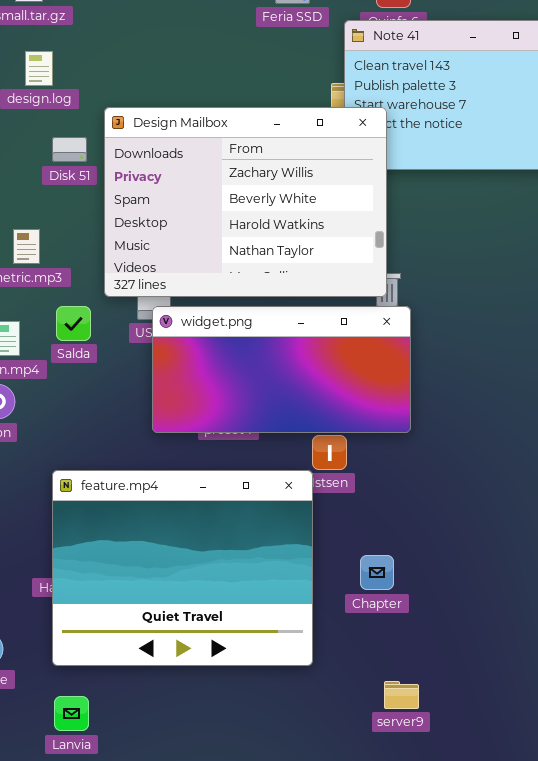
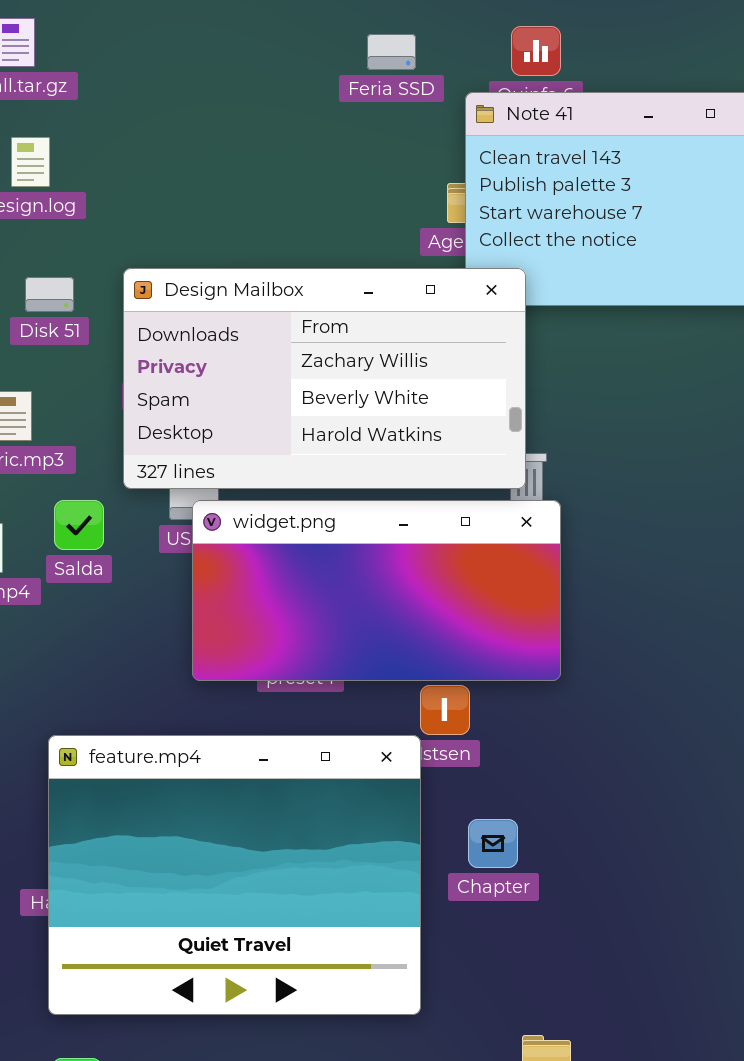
Design Mailbox: [104,107,387,297] -> [123,268,526,489], resized
Disk 51: [52,137,87,162] -> [25,277,74,312], moved
Chapter: [360,555,394,590] -> [468,819,518,868], moved

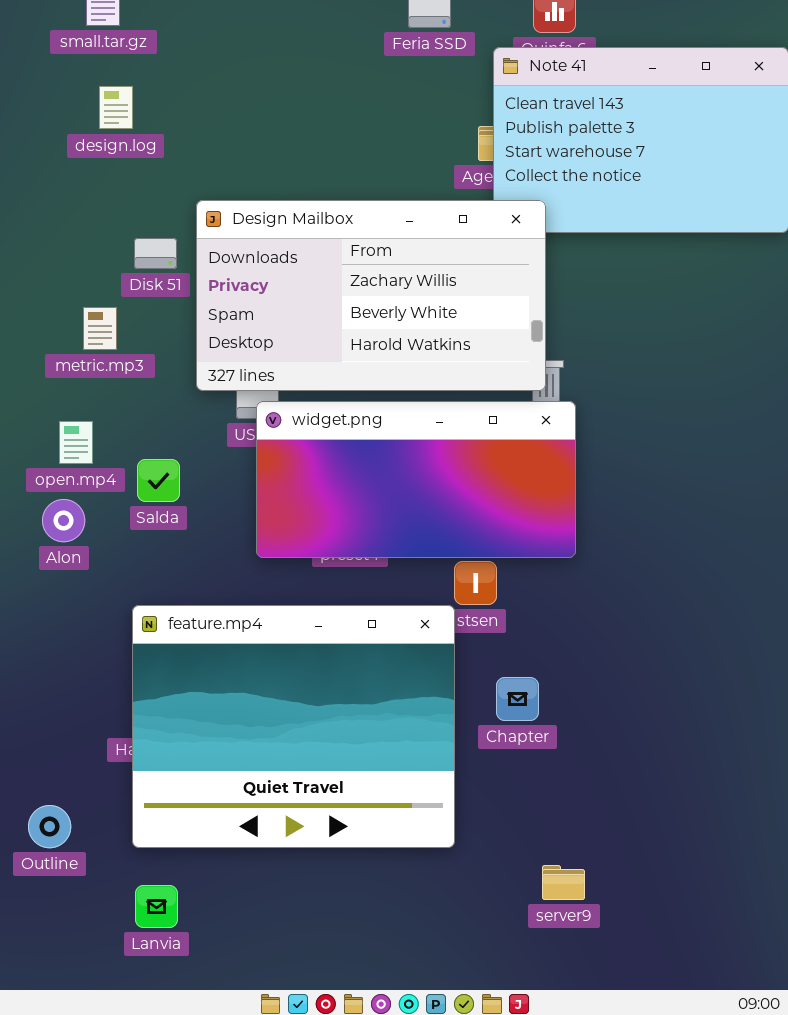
Disk 51: [25,277,74,312] -> [134,238,177,269], moved
Salda: [54,500,104,550] -> [137,459,180,502], moved

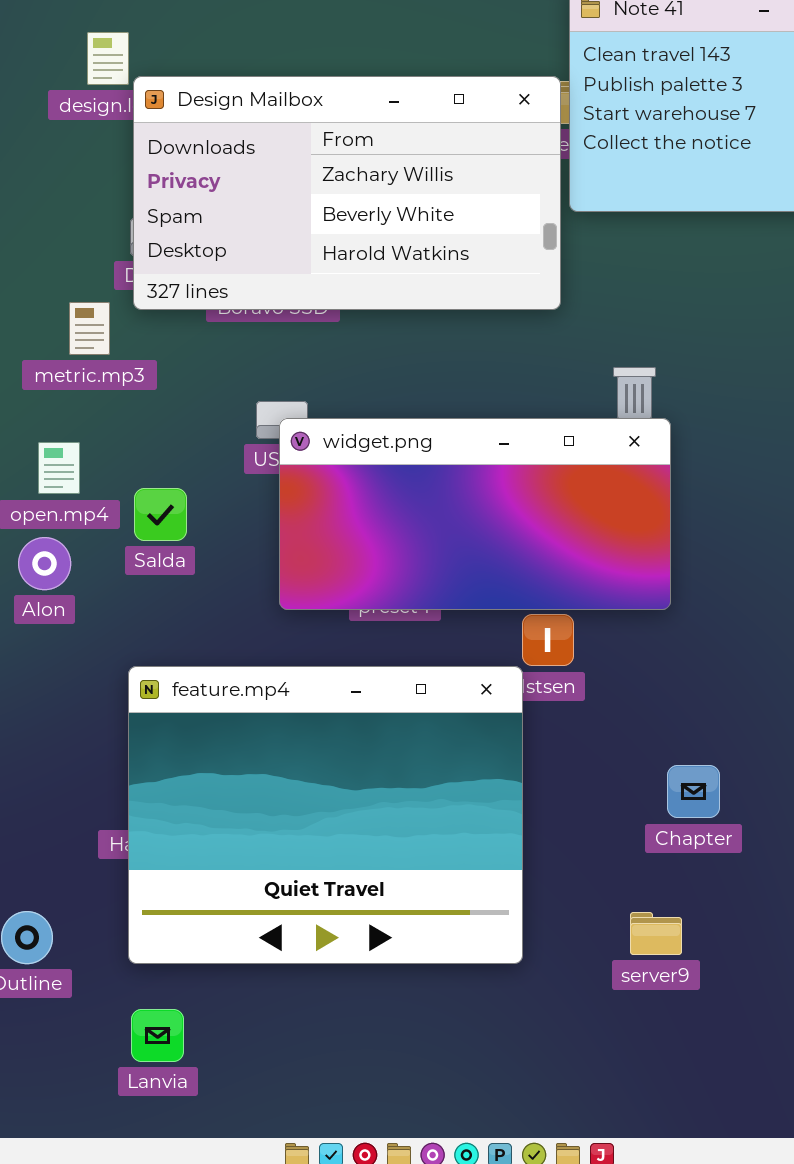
Design Mailbox: [196,200,546,391] -> [133,76,561,310], moved
Chapter: [496,677,539,721] -> [667,765,720,818], moved
server9: [542,865,585,900] -> [630,912,682,955], moved

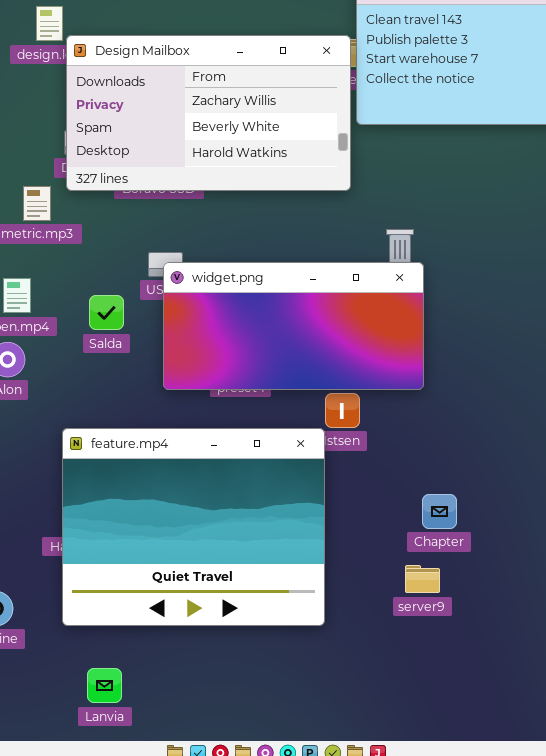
Salda: [134,488,187,541] -> [89,295,124,330], moved
server9: [630,912,682,955] -> [405,565,440,593], moved
Lanvia: [131,1009,184,1062] -> [87,668,122,703], moved

